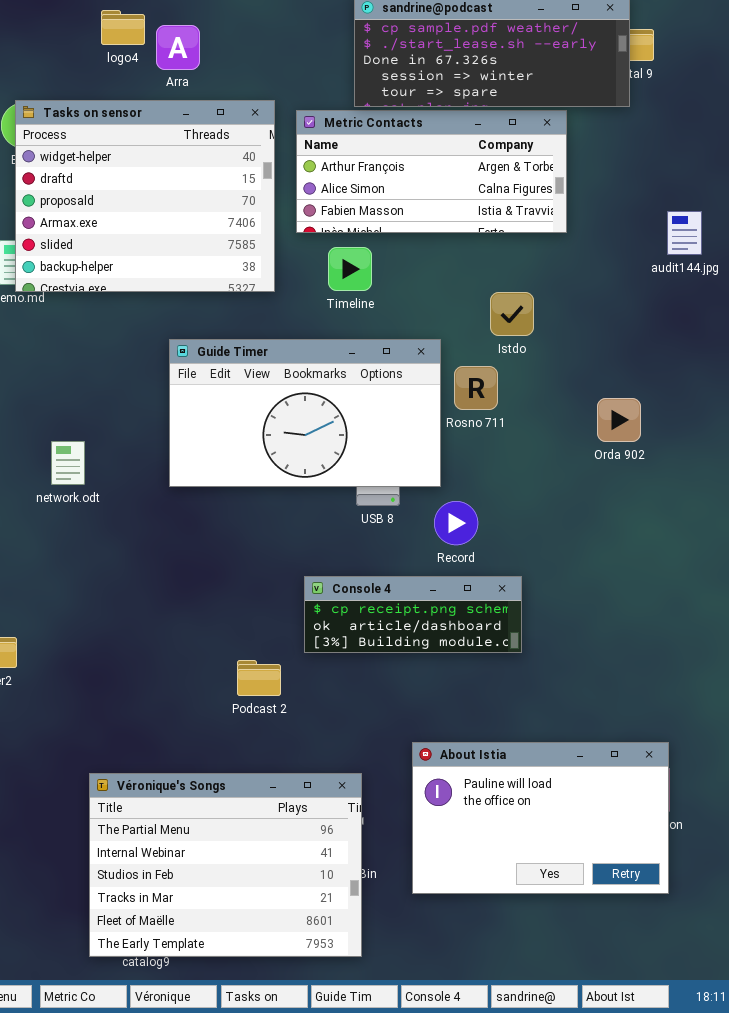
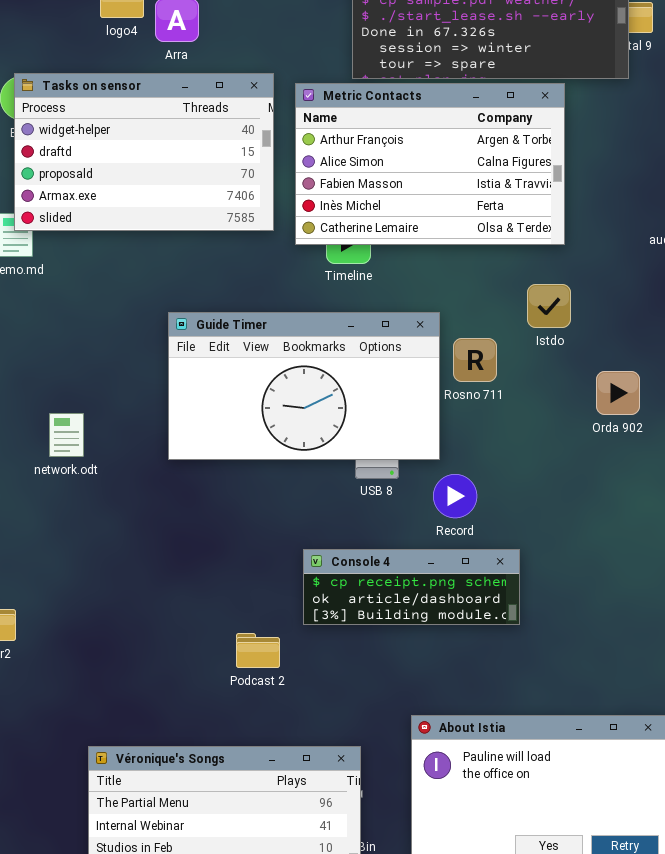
Tasks on sensor: [15,100,275,292] -> [14,73,274,231], resized
Metric Contacts: [296,110,567,233] -> [295,83,565,245], resized
Istdo: [490,292,534,336] -> [527,284,571,328], moved

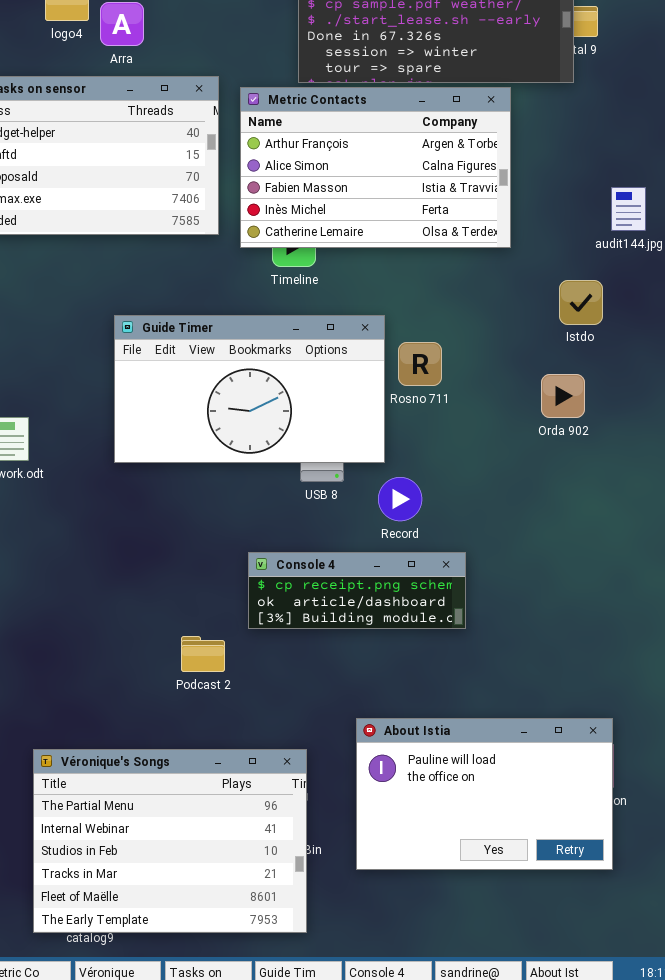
Istdo: [527,284,571,328] -> [559,280,603,325], moved

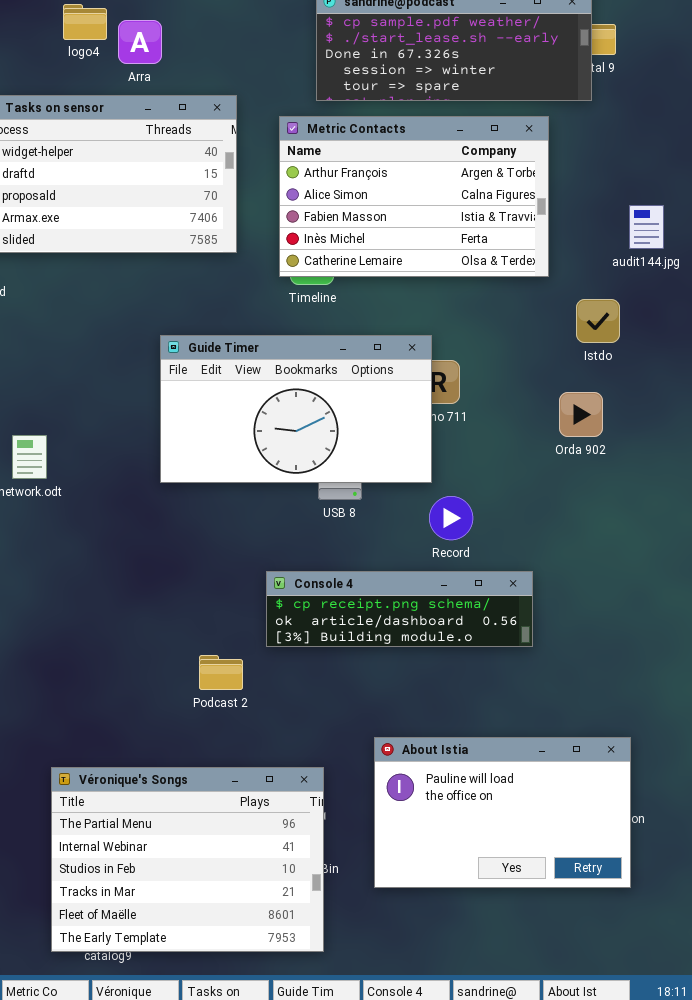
Metric Contacts: [240,87,511,248] -> [279,116,549,277], moved
Guide Timer: [114,315,385,463] -> [160,335,432,483], moved
Record: [378,477,422,521] -> [429,496,473,540], moved
Console 4: [248,552,466,629] -> [266,571,533,647], resized

